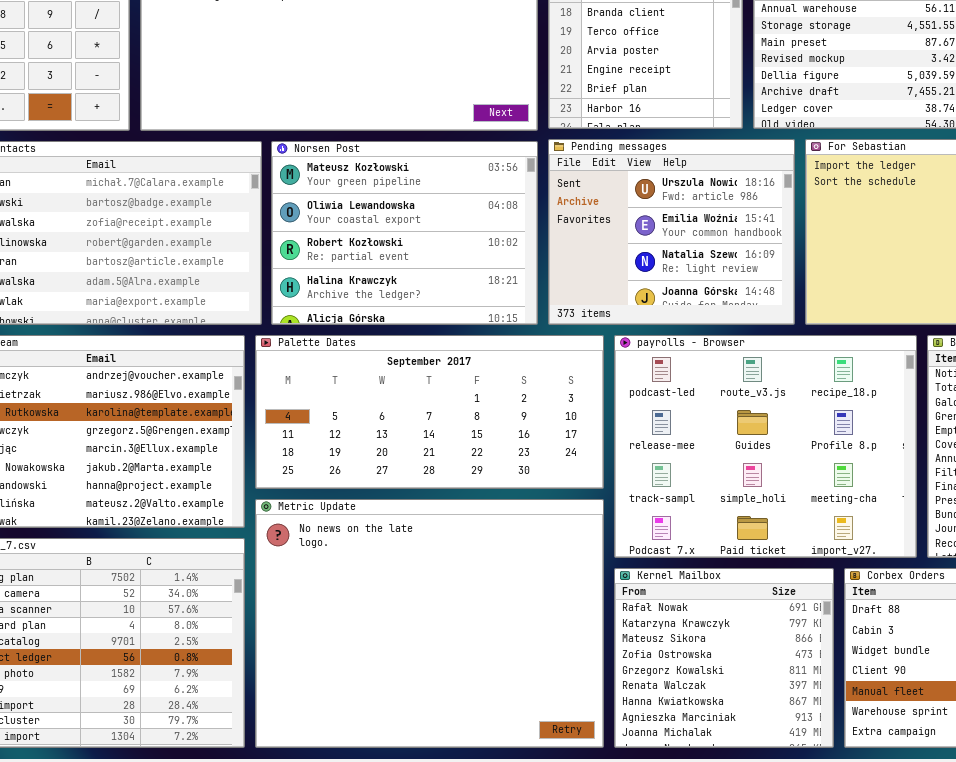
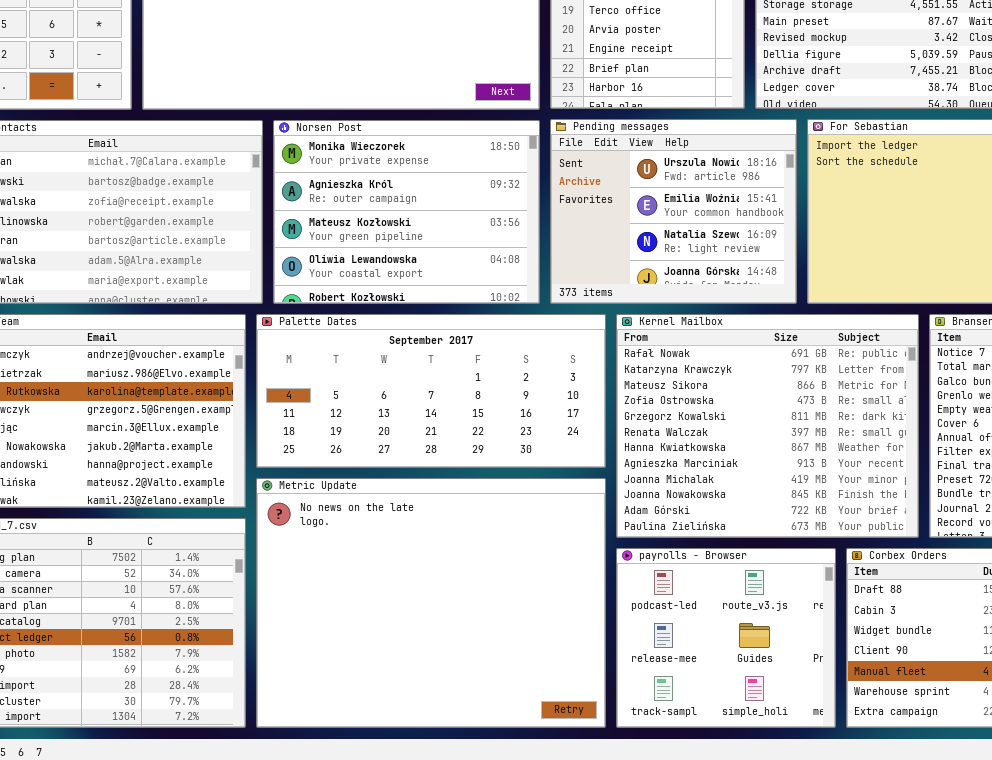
Norsen Post: [271,141,538,325] -> [273,120,540,304], scrolled up 2 rows
payrolls - Browser: [614,335,917,558] -> [616,548,836,728], moved, resized
Kernel Mailbox: [614,568,834,748] -> [616,314,919,538], moved, resized

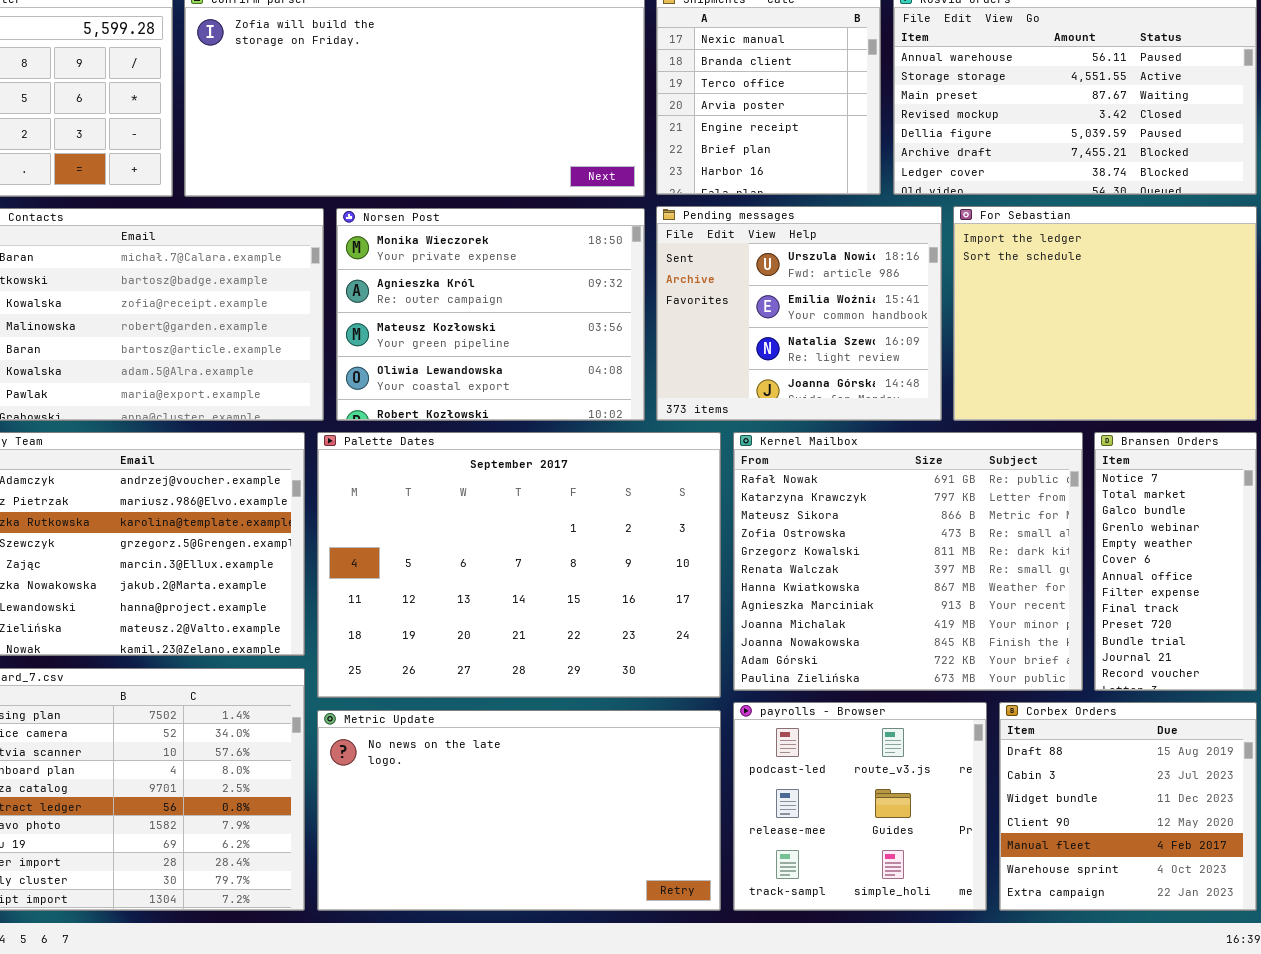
Palette Dates: [256,314,606,468] -> [317,432,721,698], resized
Metric Update: [256,478,606,728] -> [317,710,721,911], resized

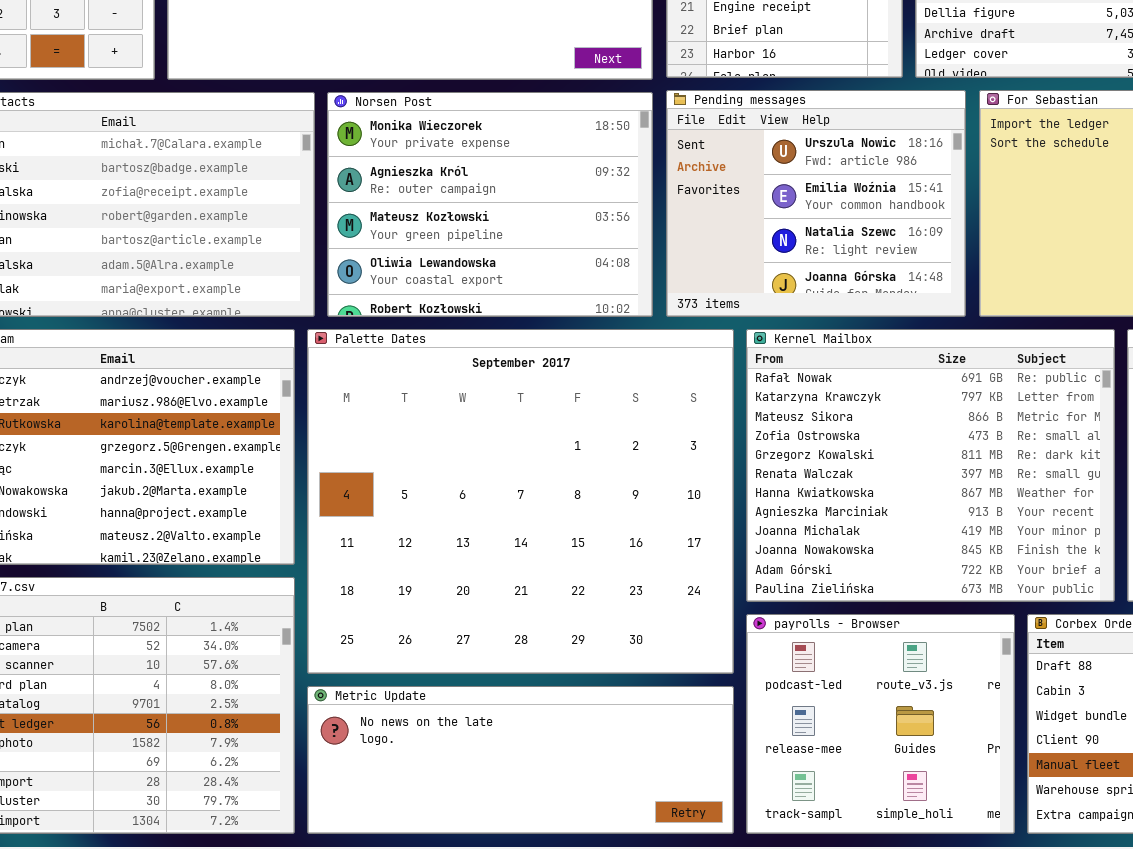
Palette Dates: [317,432,721,698] -> [307,329,734,674], resized
Metric Update: [317,710,721,911] -> [307,686,734,834], resized

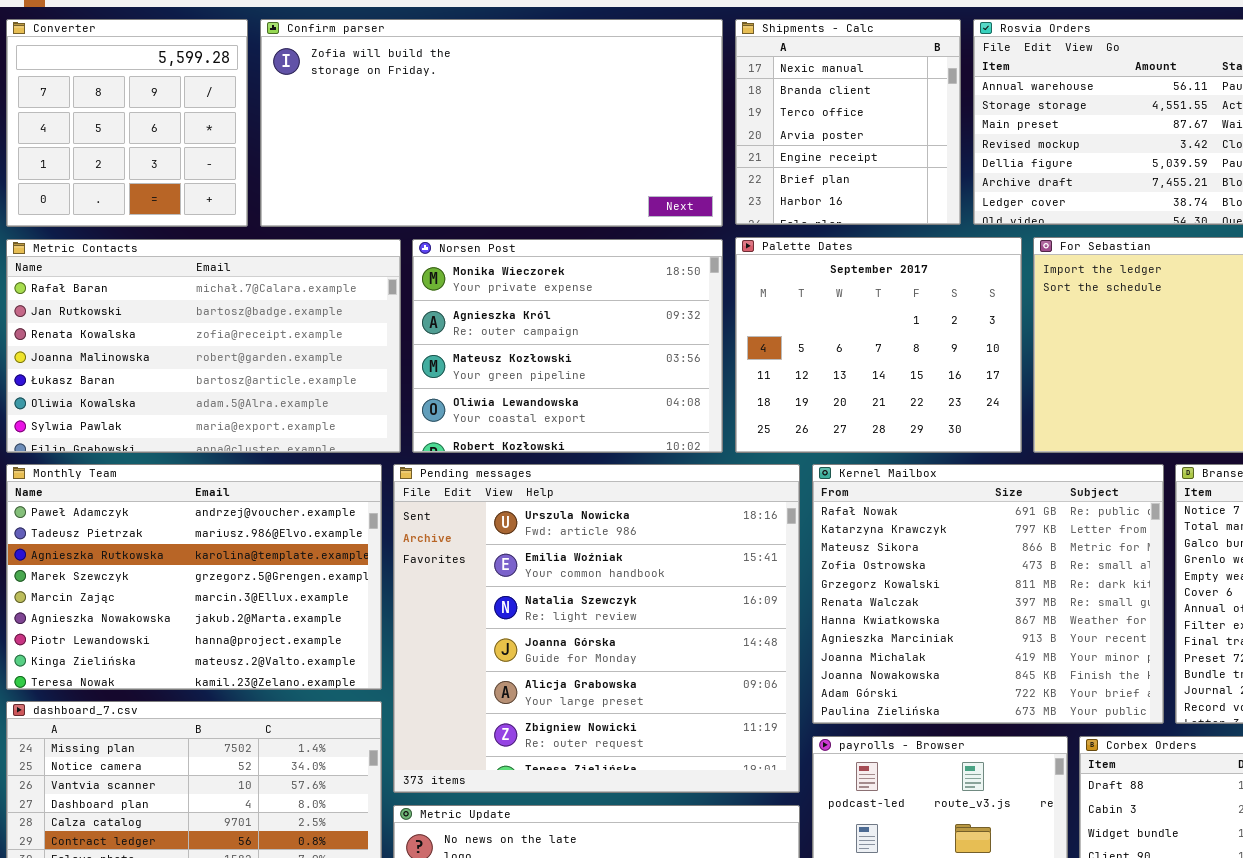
Pending messages: [666,90,966,317] -> [393,464,800,793], moved, resized
Palette Dates: [307,329,734,674] -> [735,237,1022,453], moved, resized

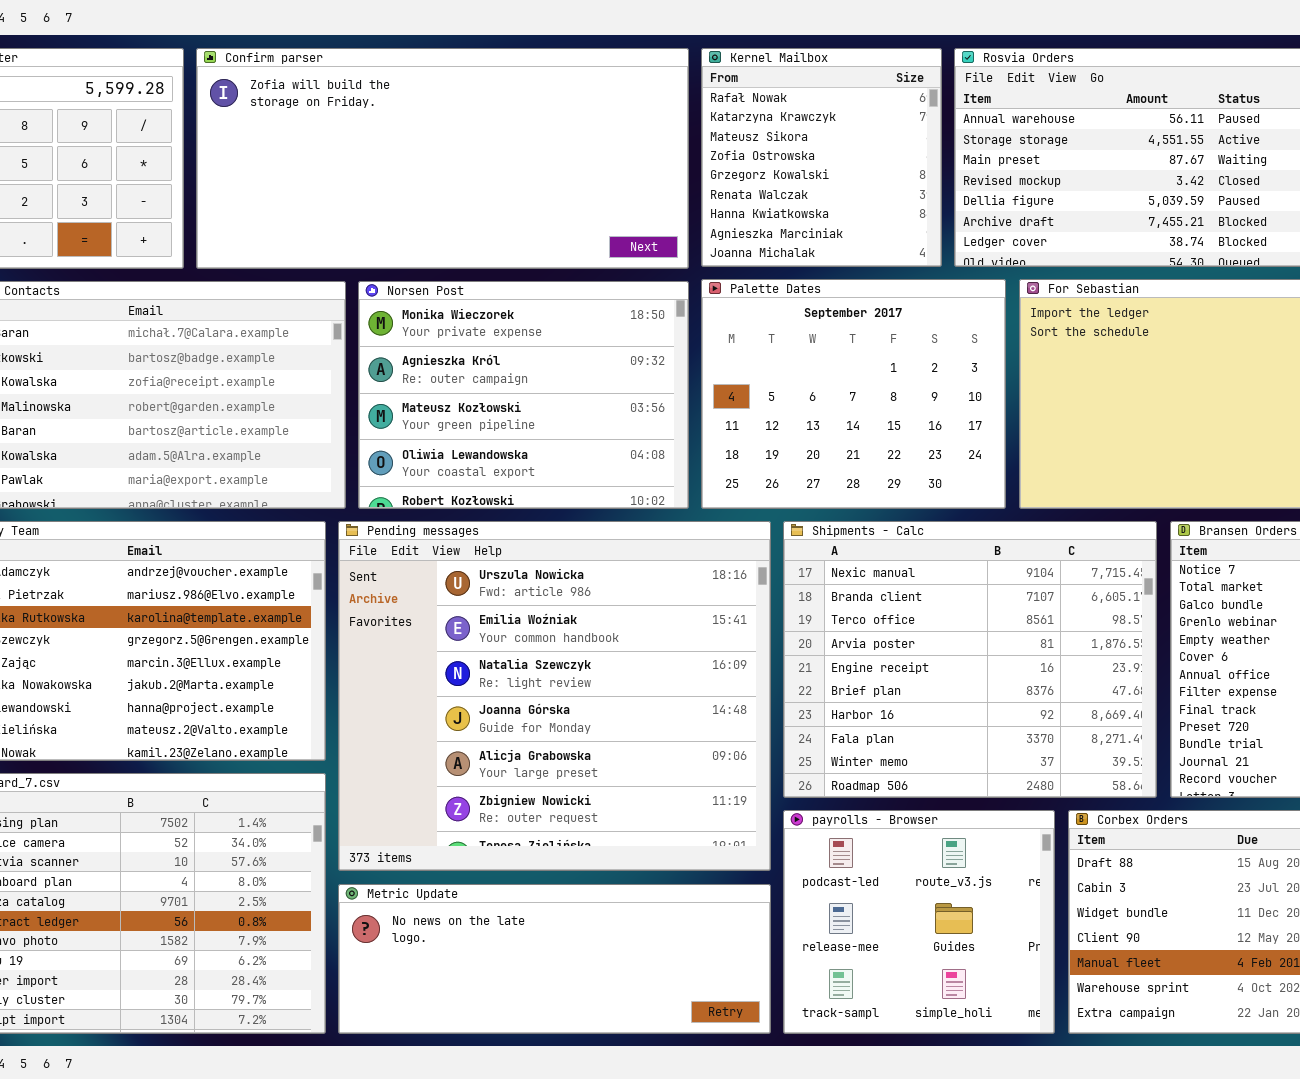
Shipments - Calc: [735,19,961,225] -> [783,521,1157,798], moved, resized
Kernel Mailbox: [812,464,1164,724] -> [701,48,942,267], moved, resized

